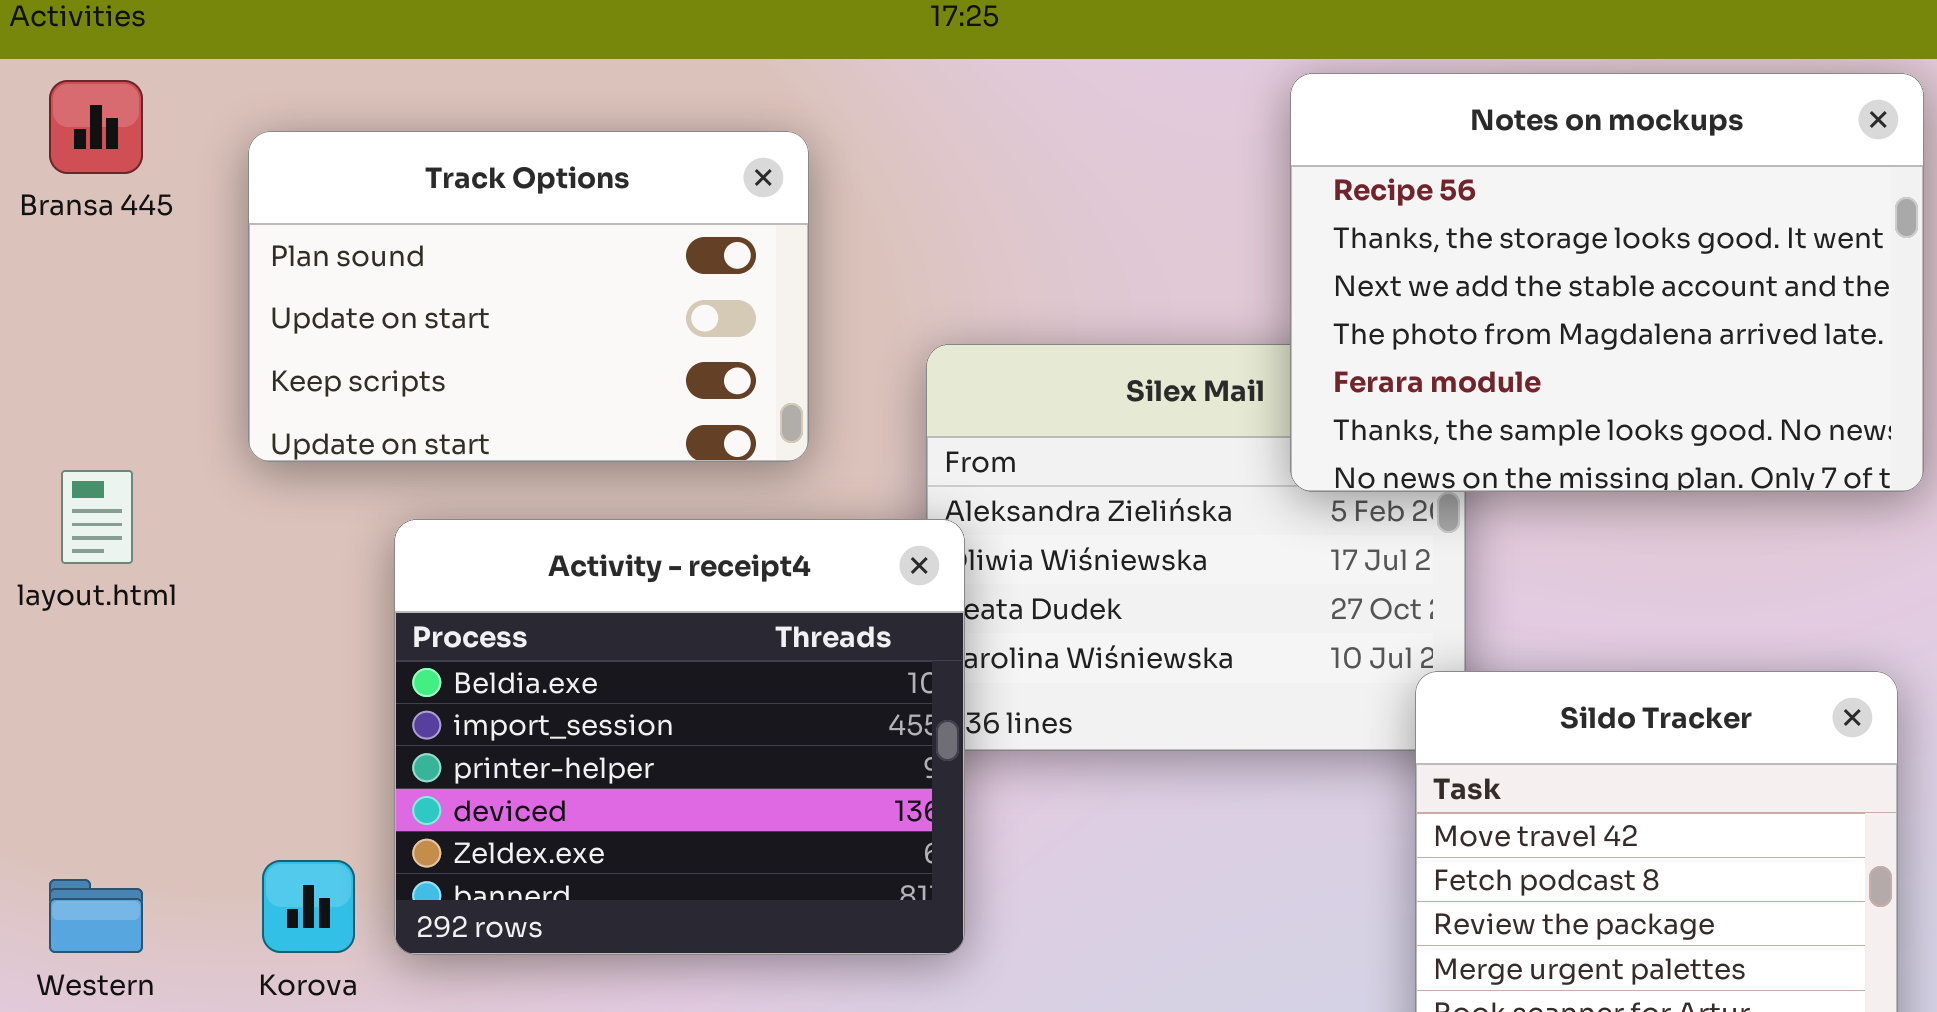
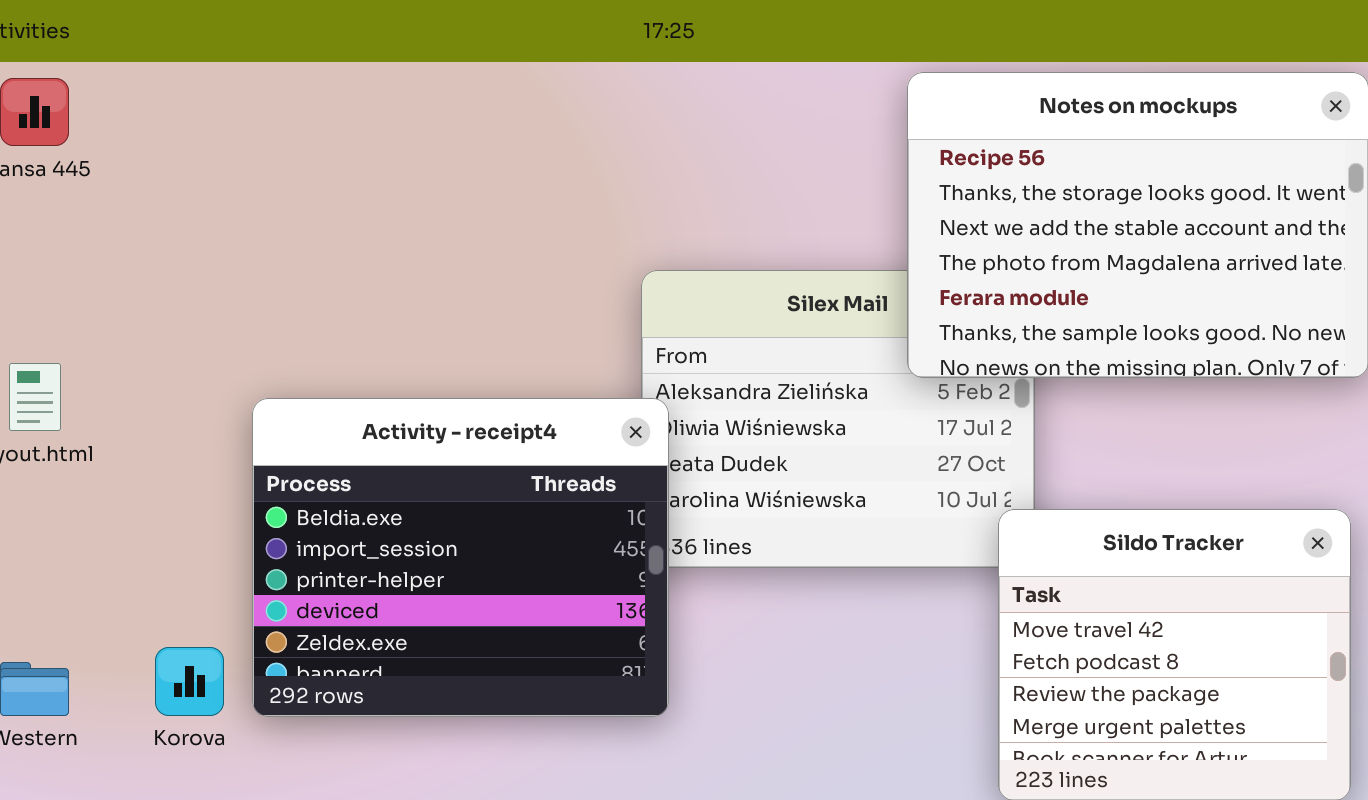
Track Options: [248,131,809,462] -> none, closed

